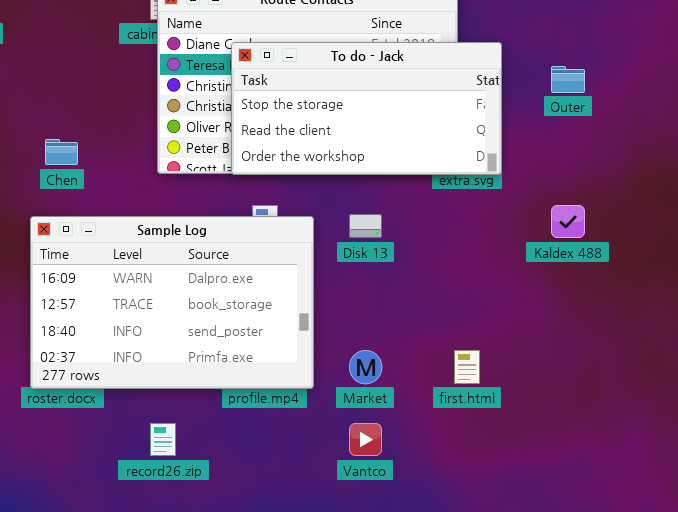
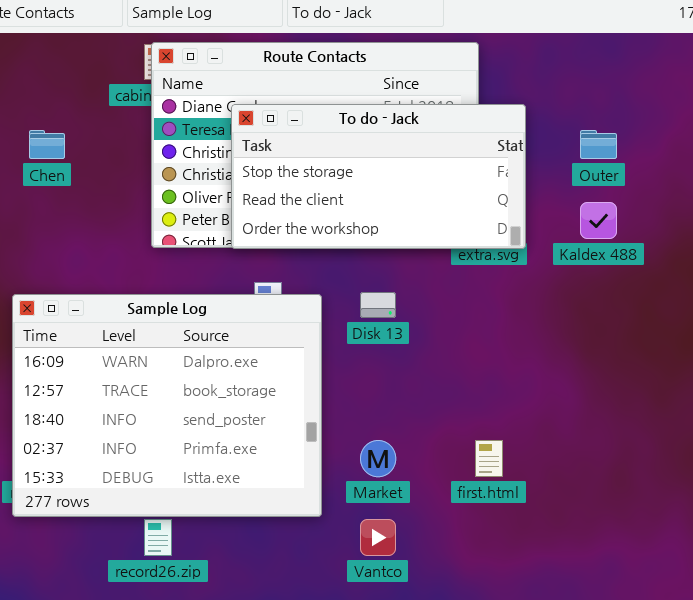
Chen: [45,139,78,165] -> [29,130,65,159], moved
Kaldex 488: [551,205,585,238] -> [580,202,617,239], moved
Sample Log: [30,216,314,389] -> [12,294,322,517], resized

